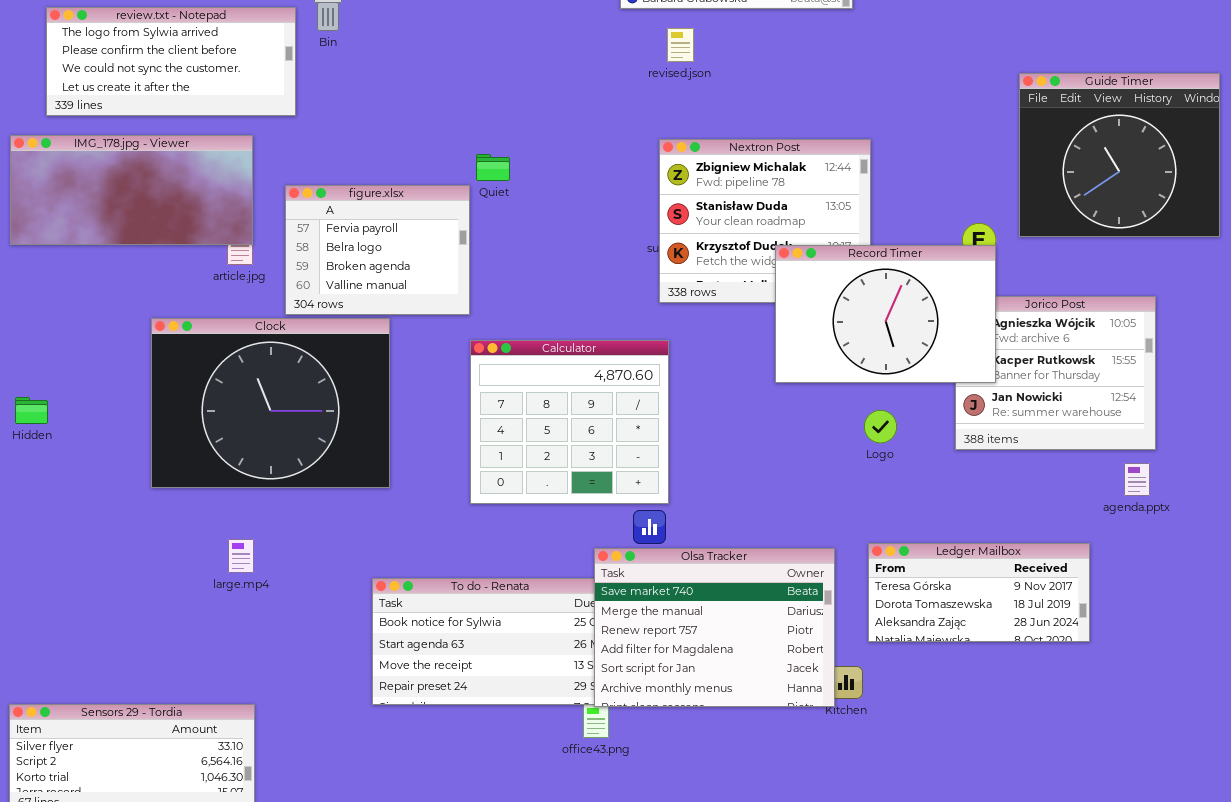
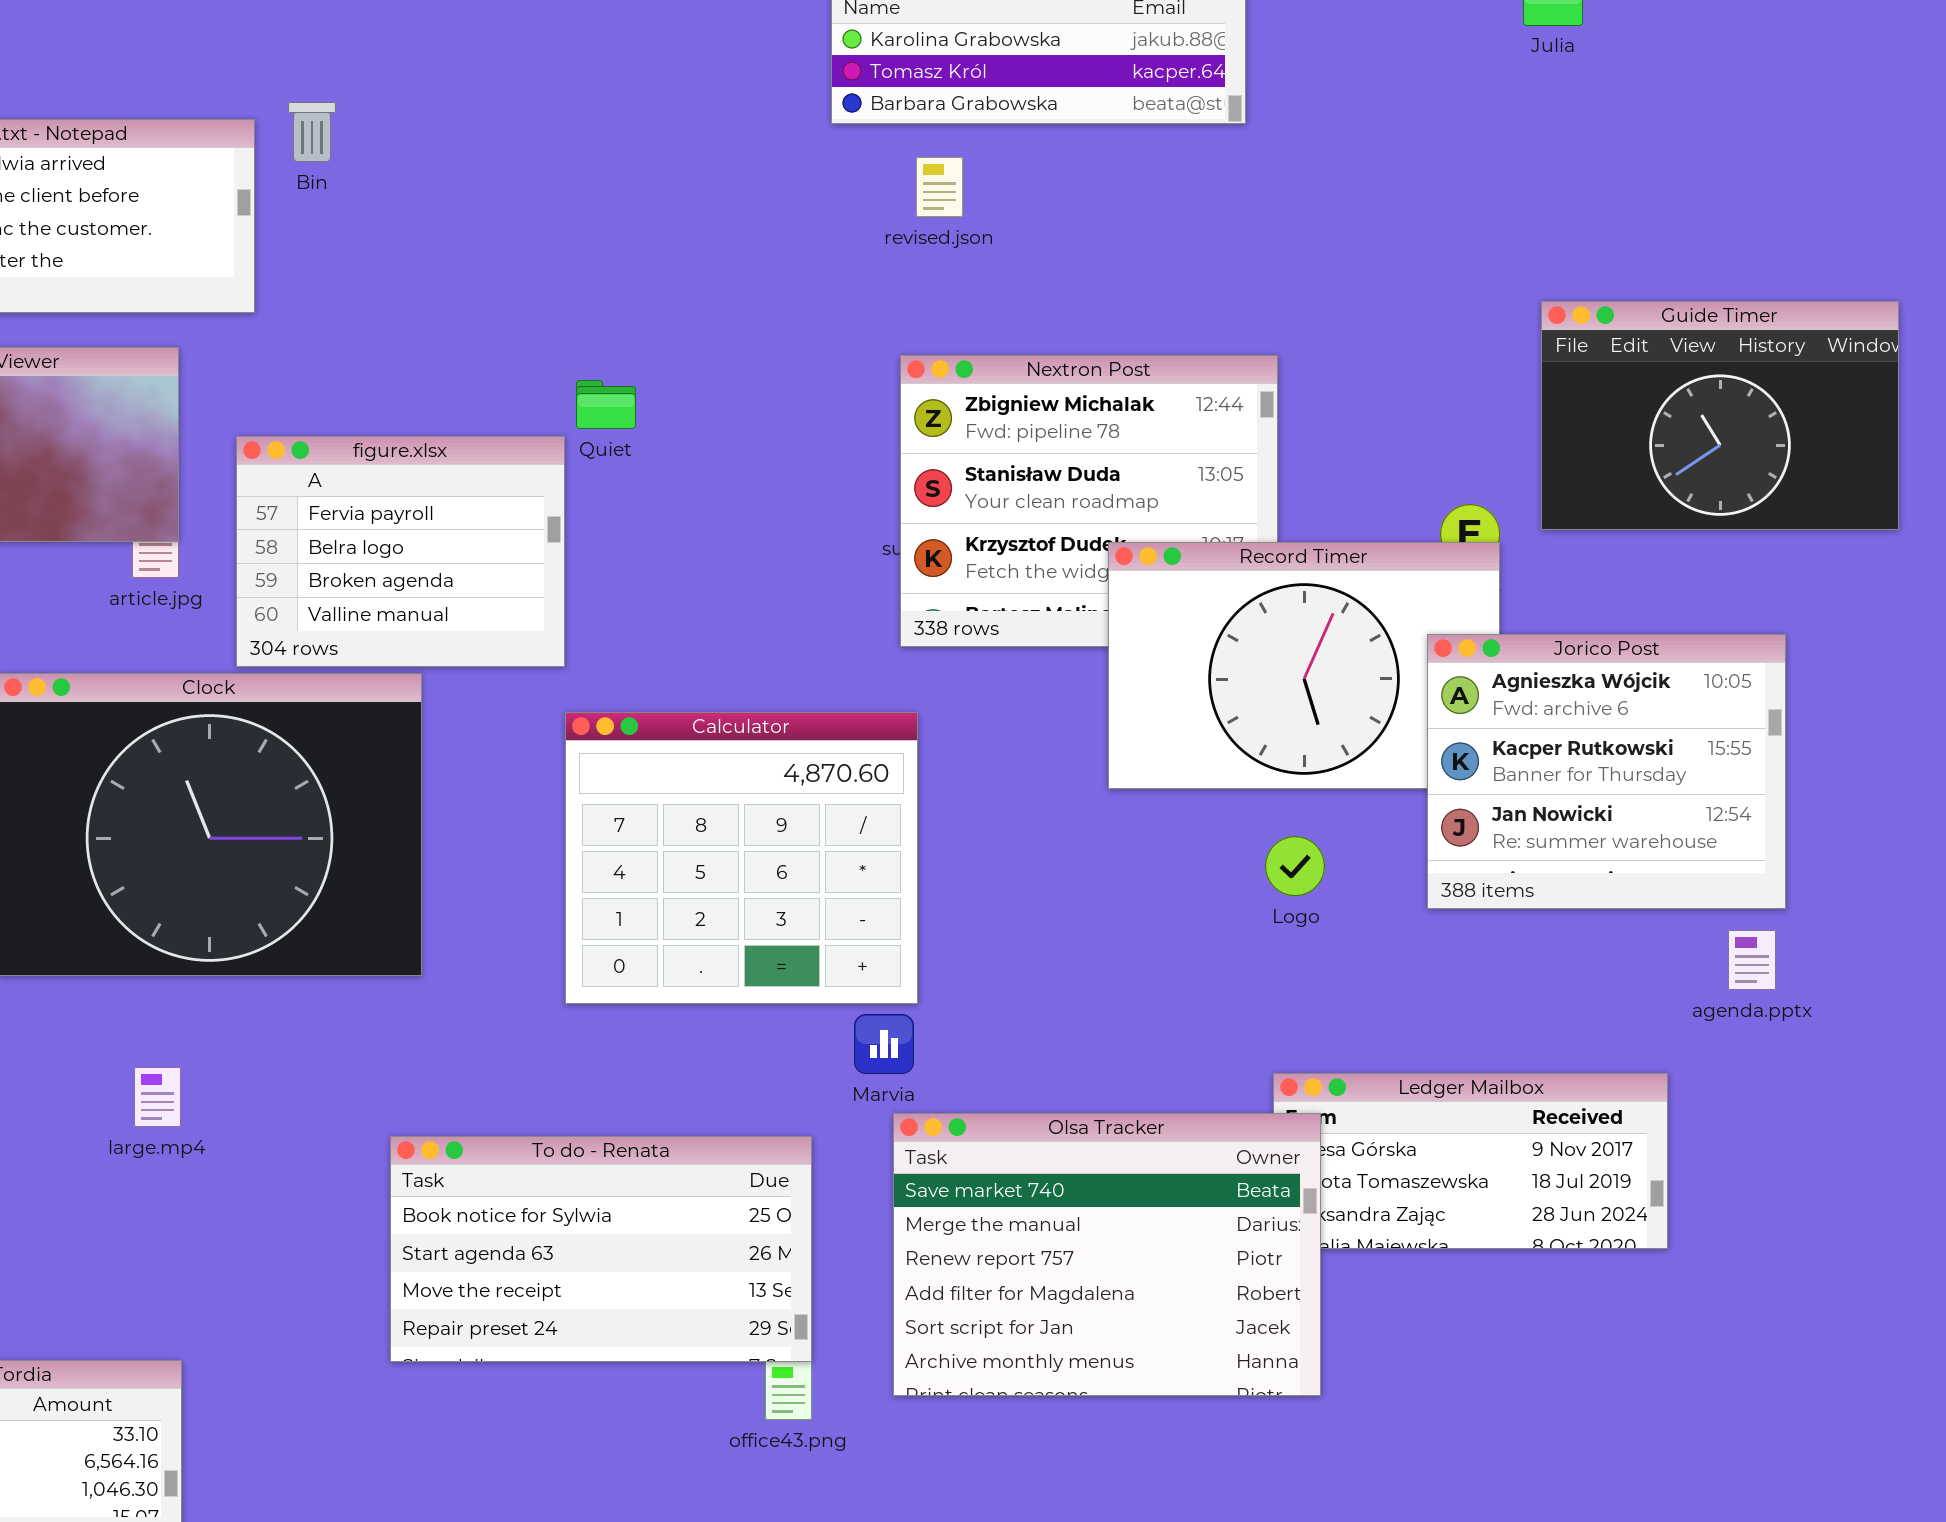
Guide Timer: [1019,73,1220,237] -> [1541,301,1899,530], resized
Jorico Post: [955,296,1156,450] -> [1427,634,1786,909], raised
Olsa Tracker: [594,548,835,707] -> [893,1113,1321,1396], moved

